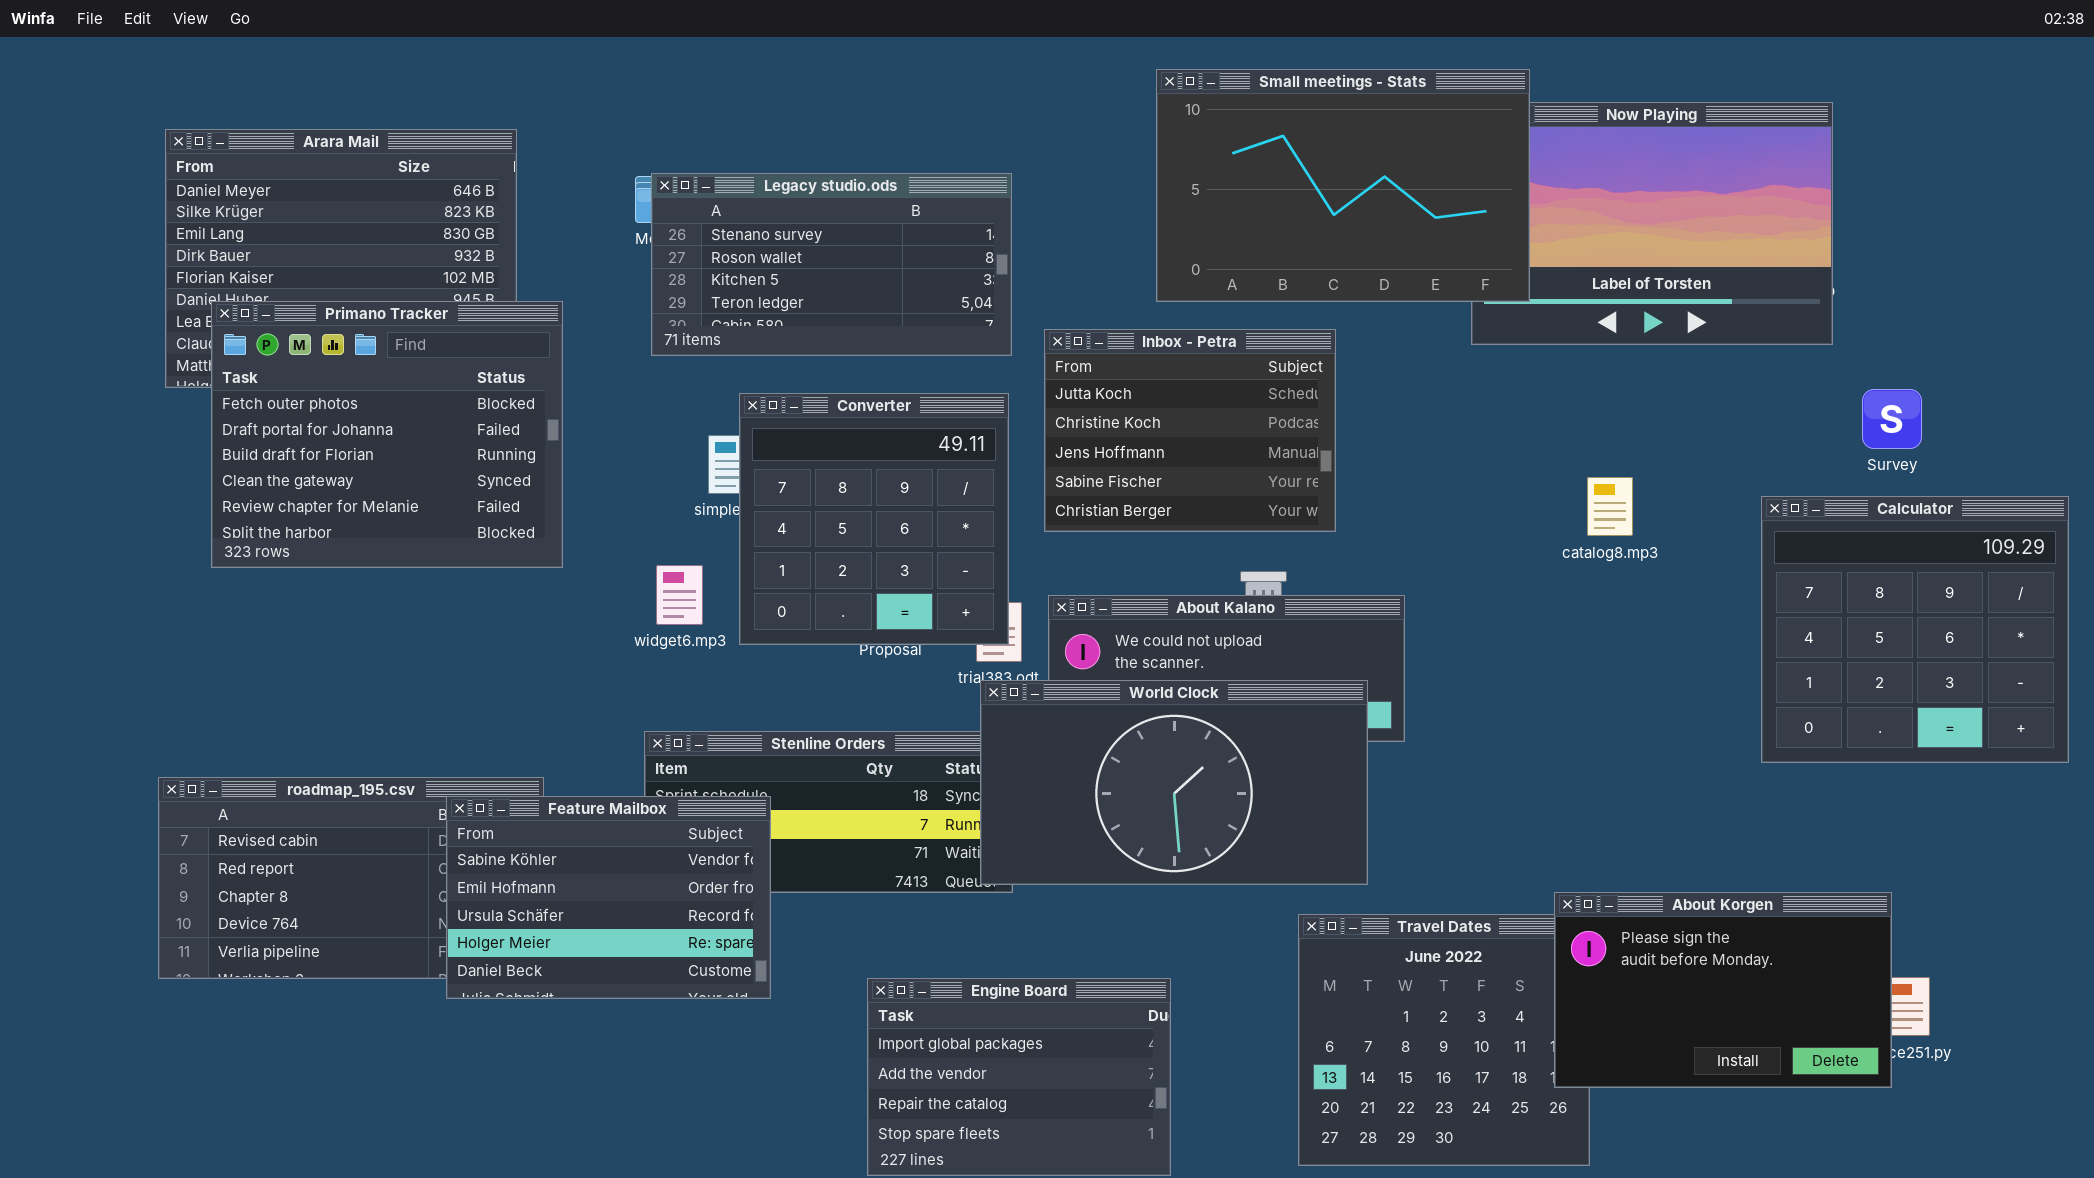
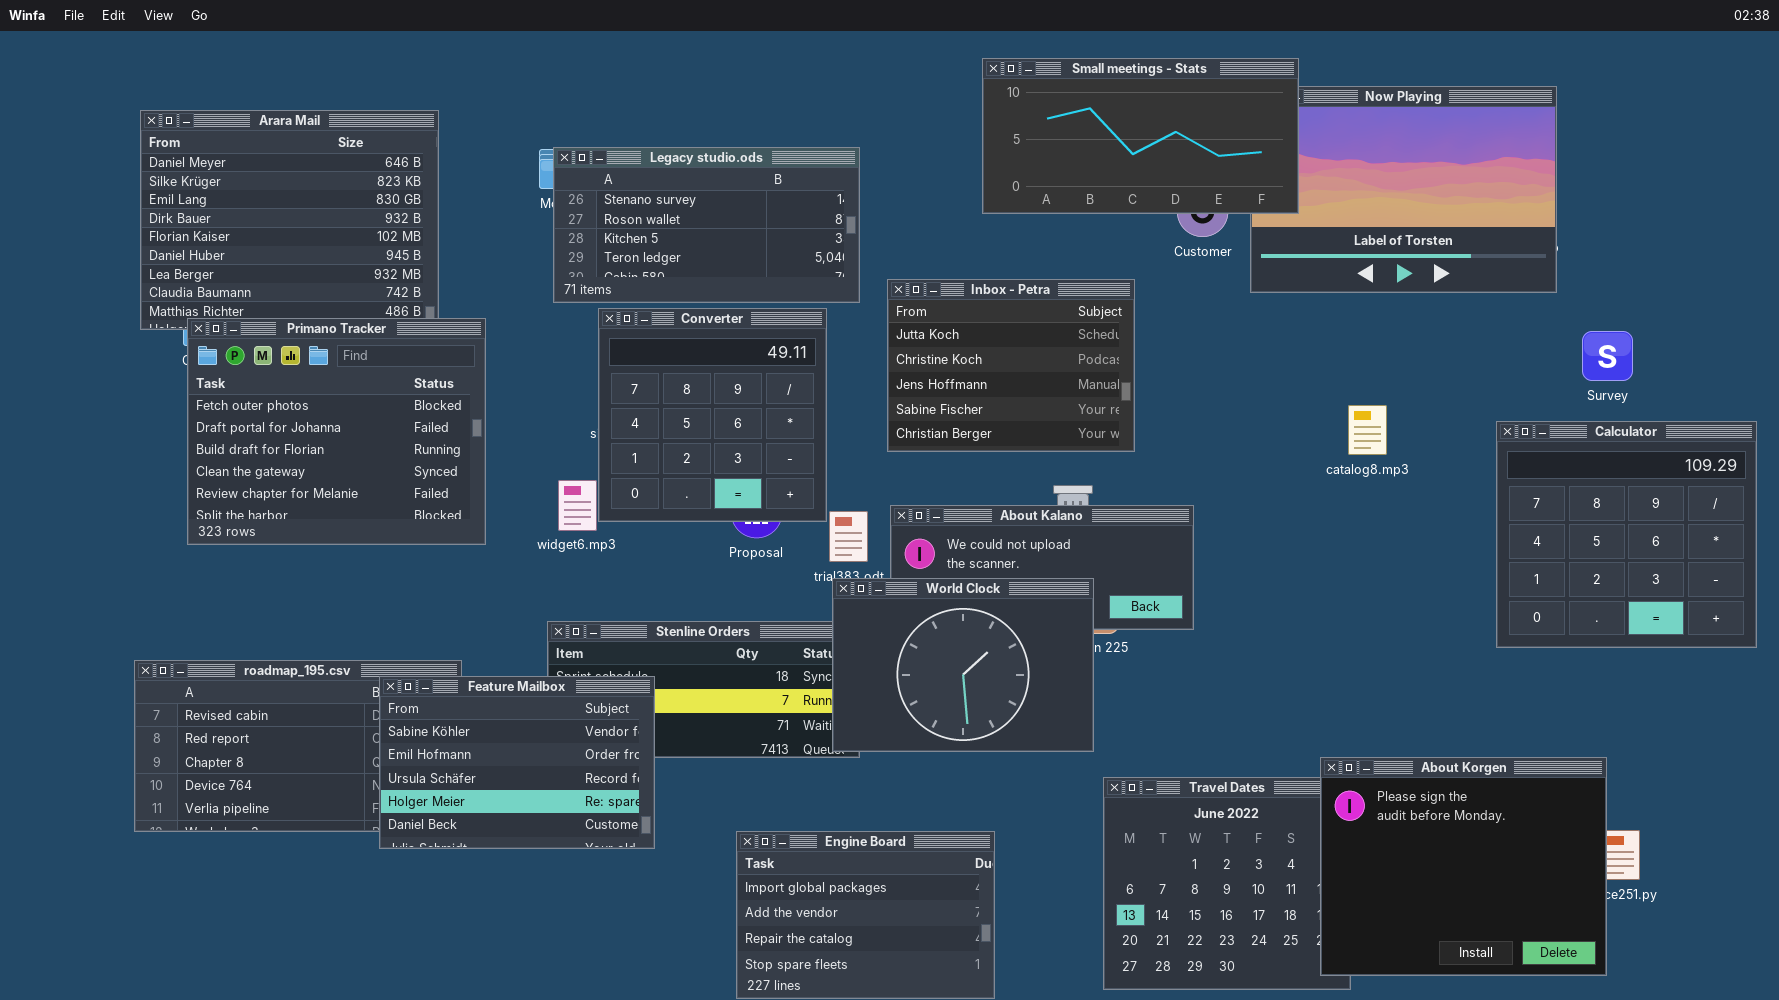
Small meetings - Stats: [1156,69,1530,302] -> [982,58,1299,214], resized
Primano Tracker: [211,301,563,568] -> [187,318,486,545], moved
Converter: [739,393,1009,645] -> [598,308,827,522], moved
World Clock: [980,680,1368,885] -> [832,578,1094,752], resized
About Korgen: [1554,892,1892,1088] -> [1320,757,1607,976], resized

